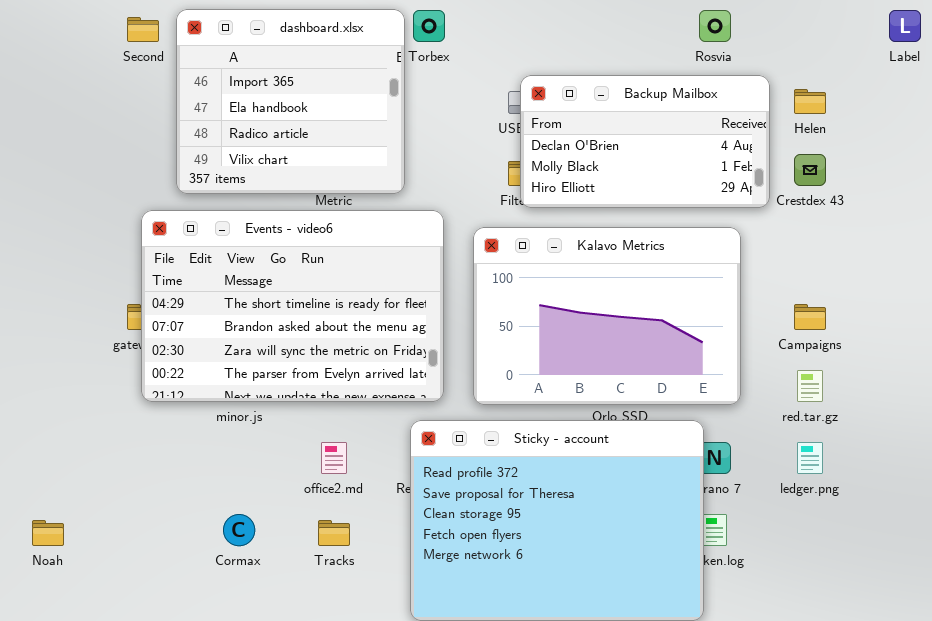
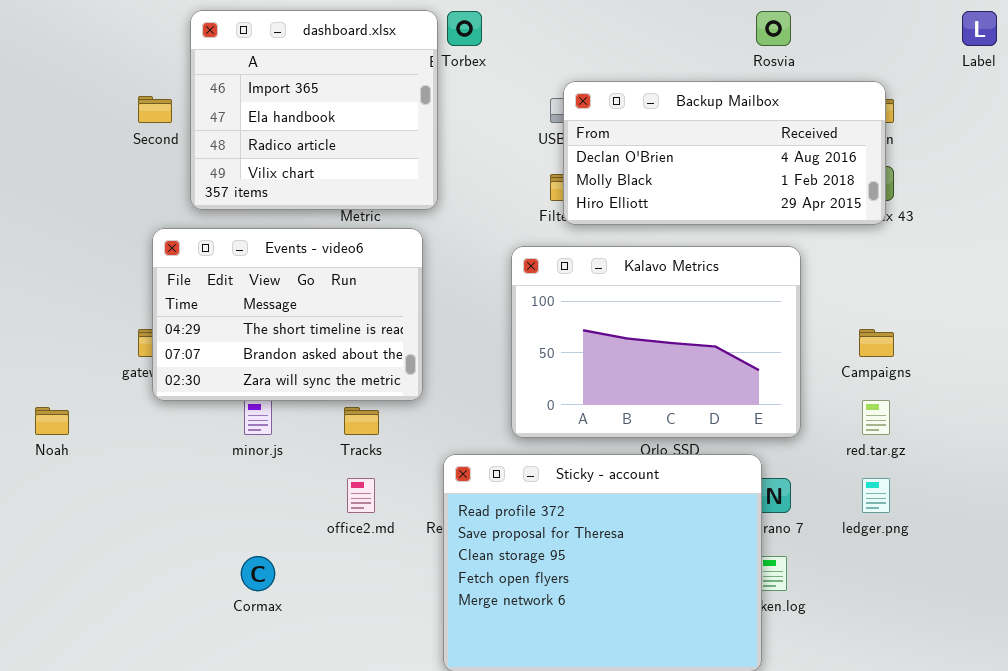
Second: [127,17,159,42] -> [138,96,172,123], moved
Backup Mailbox: [520,75,770,208] -> [563,81,886,225], resized
Events - video6: [141,210,444,402] -> [152,228,423,401], resized
Noah: [32,520,64,546] -> [35,407,69,435], moved
Tracks: [318,520,350,546] -> [344,407,379,435], moved

